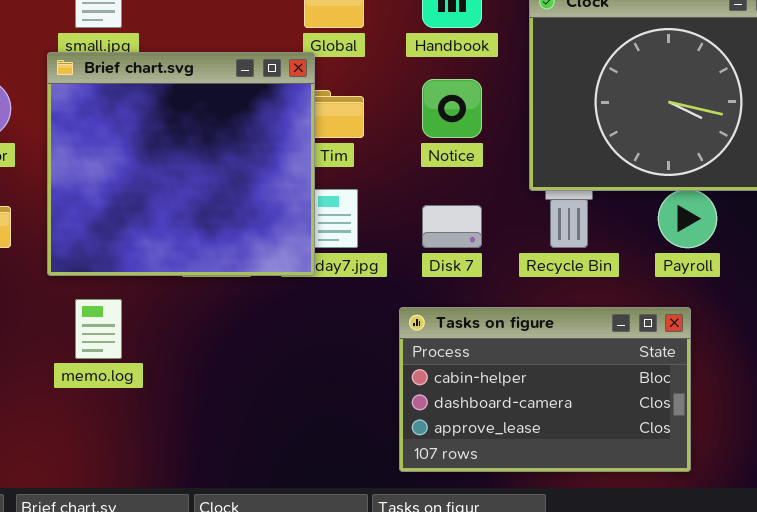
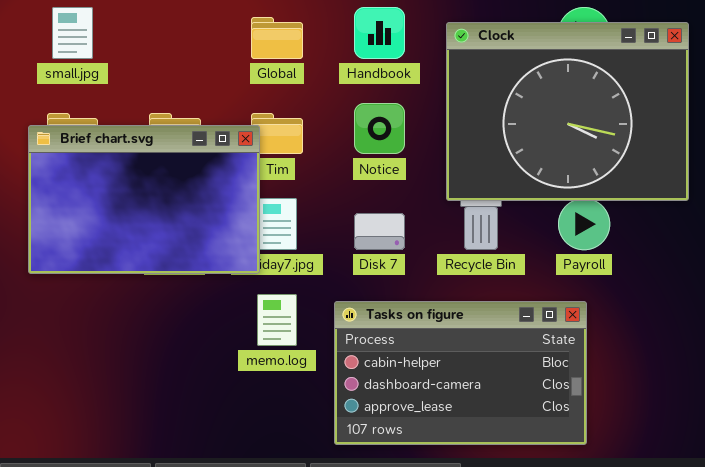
Brief chart.svg: [47,52,315,276] -> [28,125,260,274], resized
memo.log: [75,299,122,359] -> [257,294,297,346], moved

